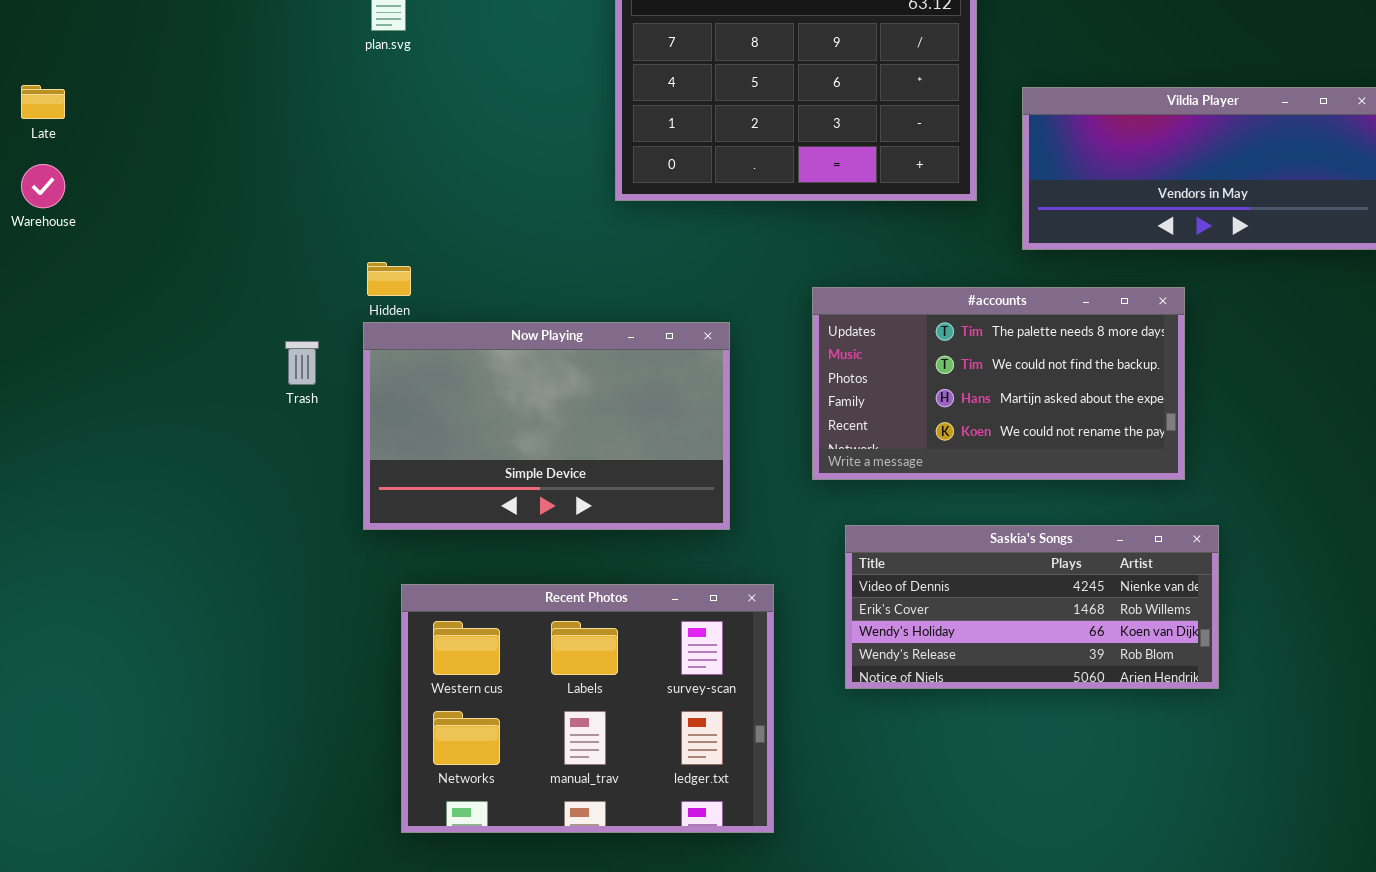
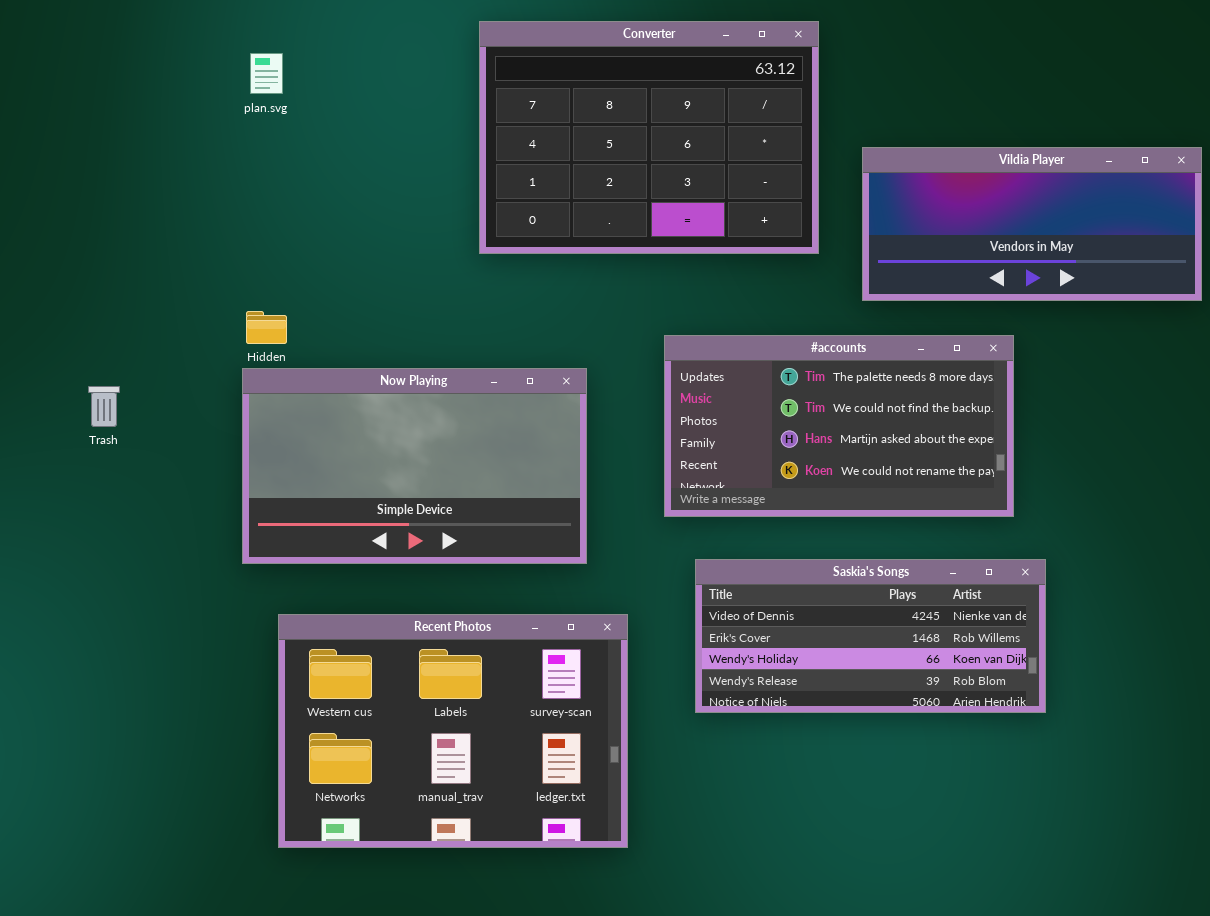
Trash: [285,341,319,385] -> [88,386,120,427], moved

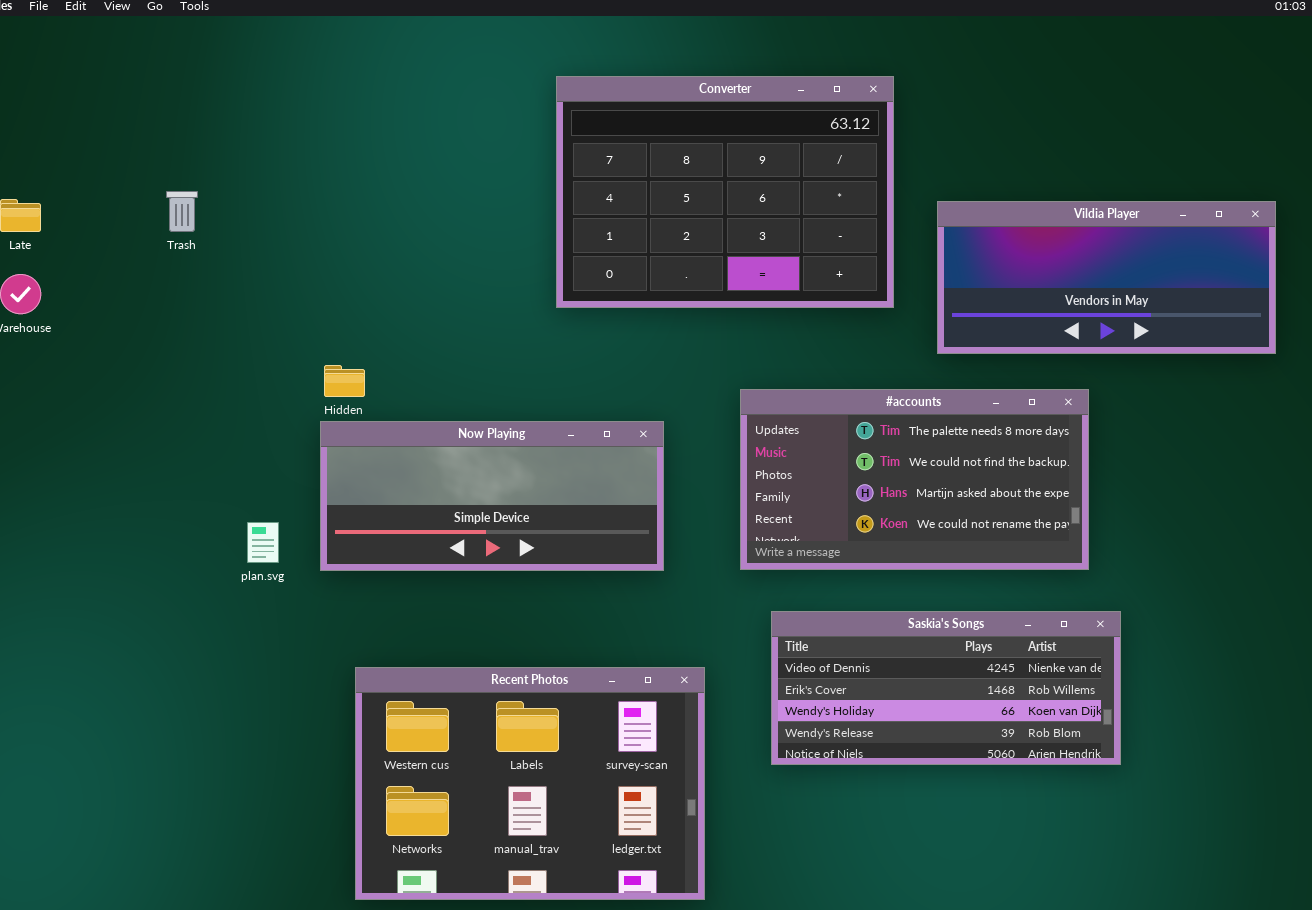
plan.svg: [250,53,283,94] -> [247,522,279,563], moved
Now Playing: [242,368,587,564] -> [320,421,664,571], resized
Trash: [88,386,120,427] -> [166,191,198,232], moved

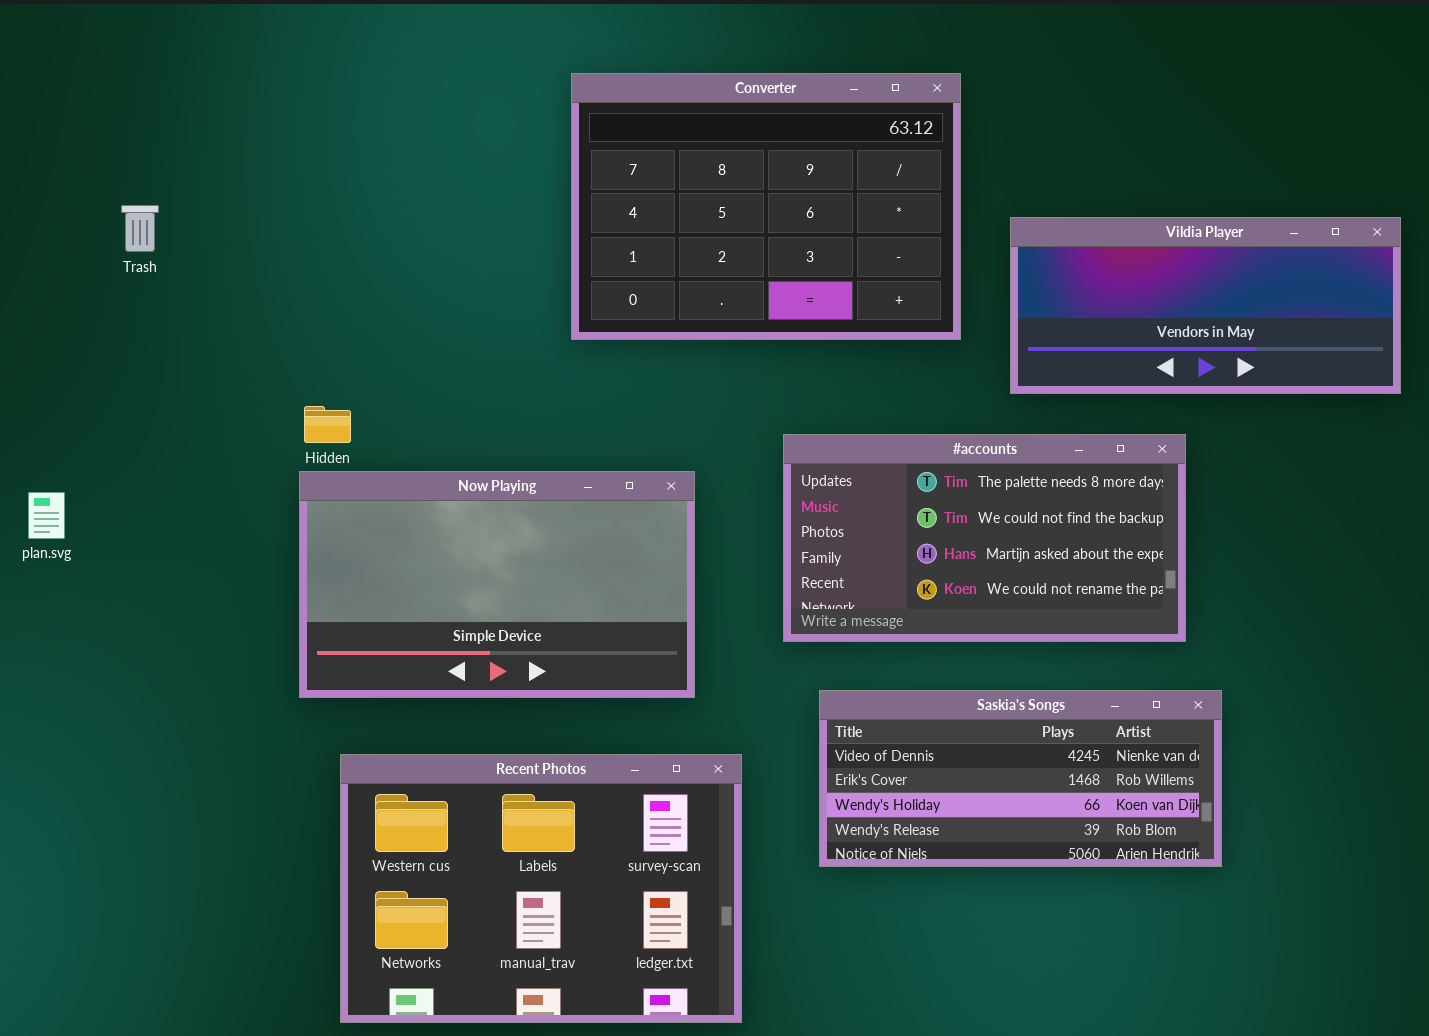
Now Playing: [320,421,664,571] -> [299,471,695,698], resized
plan.svg: [247,522,279,563] -> [28,492,65,539], moved

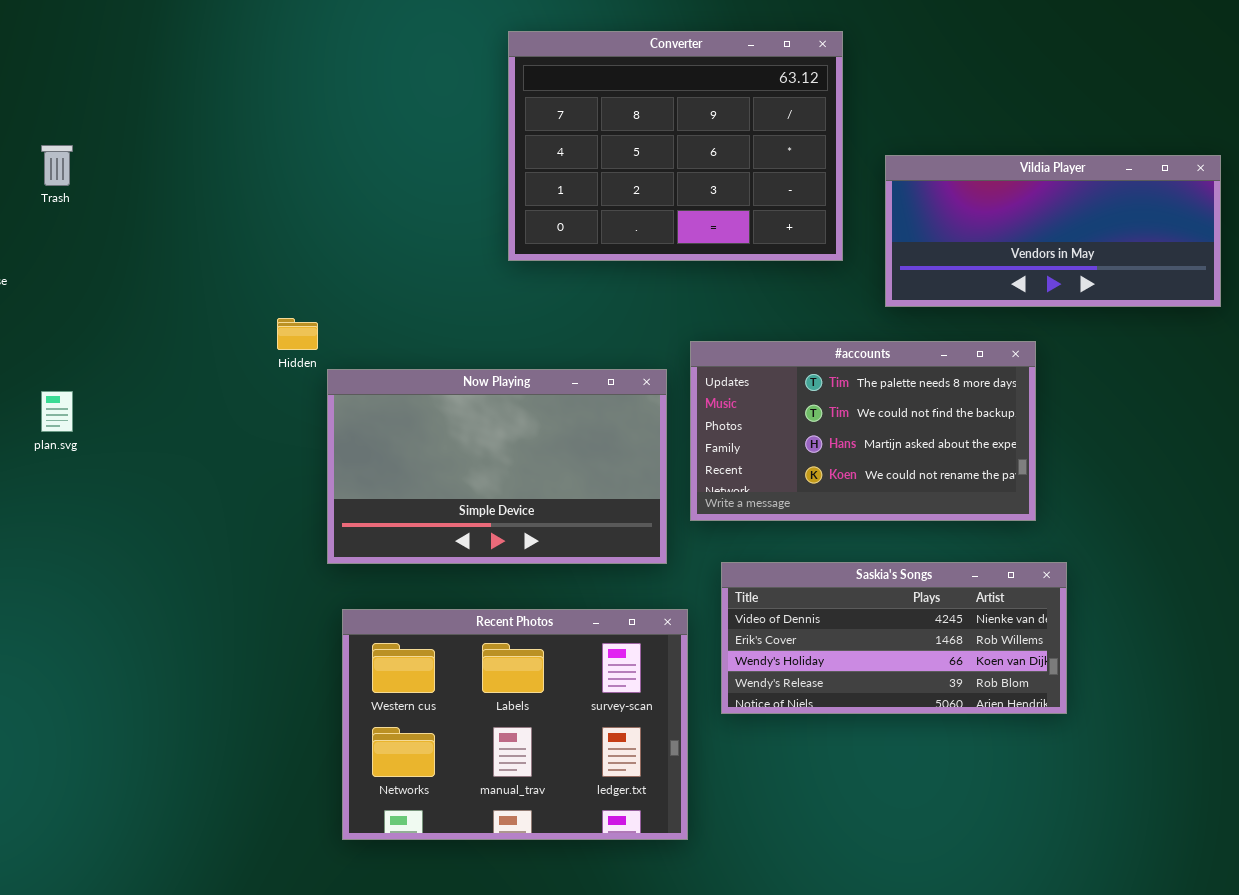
Trash: [121,205,159,252] -> [41,145,73,186], moved
Now Playing: [299,471,695,698] -> [327,369,667,564], moved
Recent Photos: [340,754,742,1023] -> [342,609,688,840], moved

